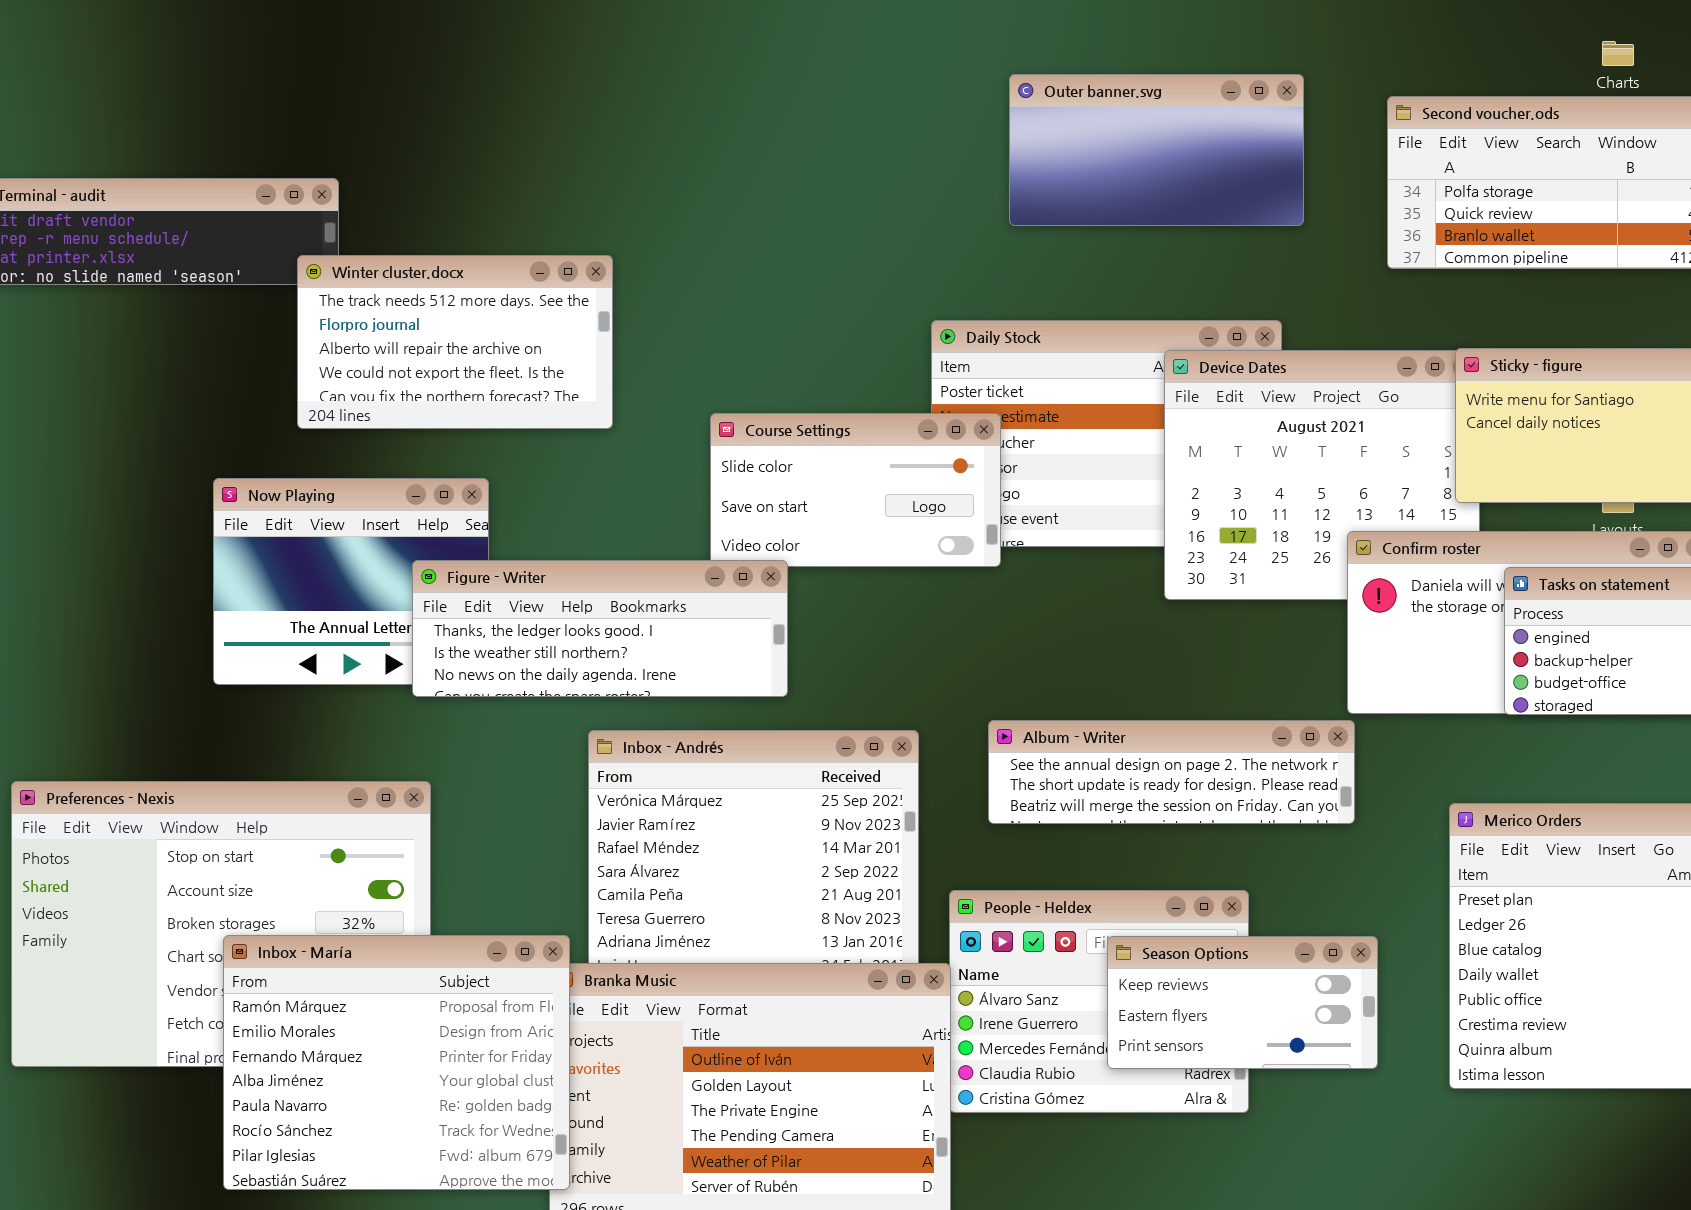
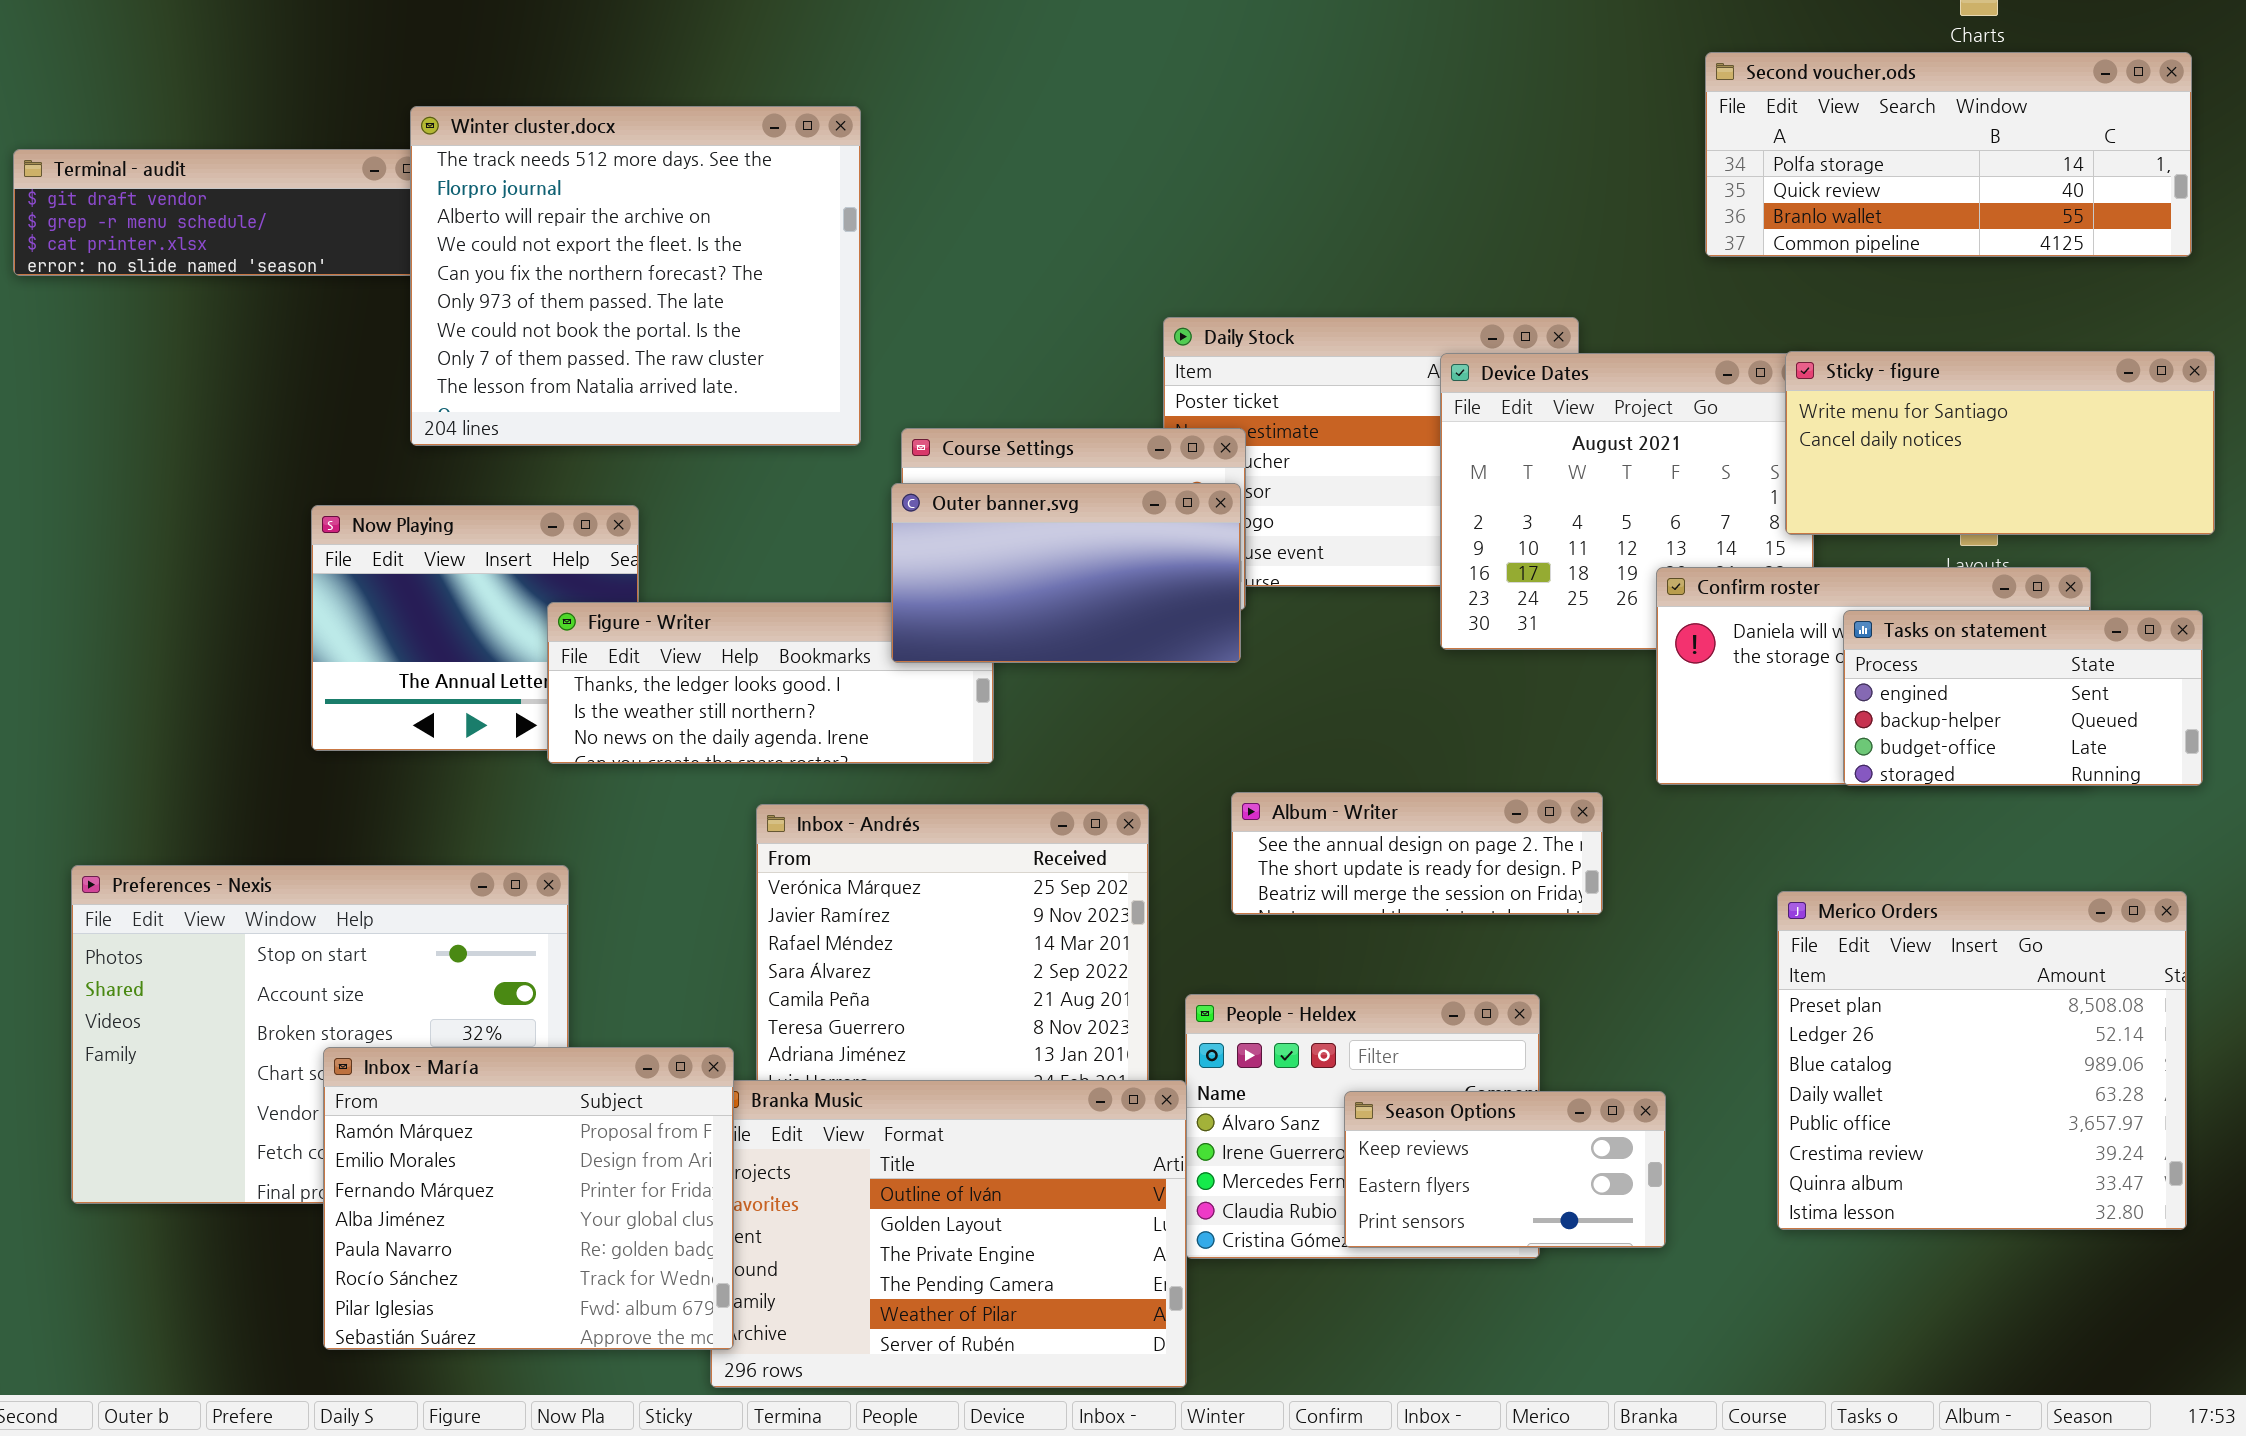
Outer banner.svg: [1009,74,1304,226] -> [891,483,1241,663], moved
Winter cluster.docx: [297,255,613,429] -> [410,106,861,446], resized
Album - Writer: [988,720,1355,824] -> [1231,792,1603,915], resized
Season Options: [1107,936,1378,1069] -> [1344,1091,1666,1248], moved

